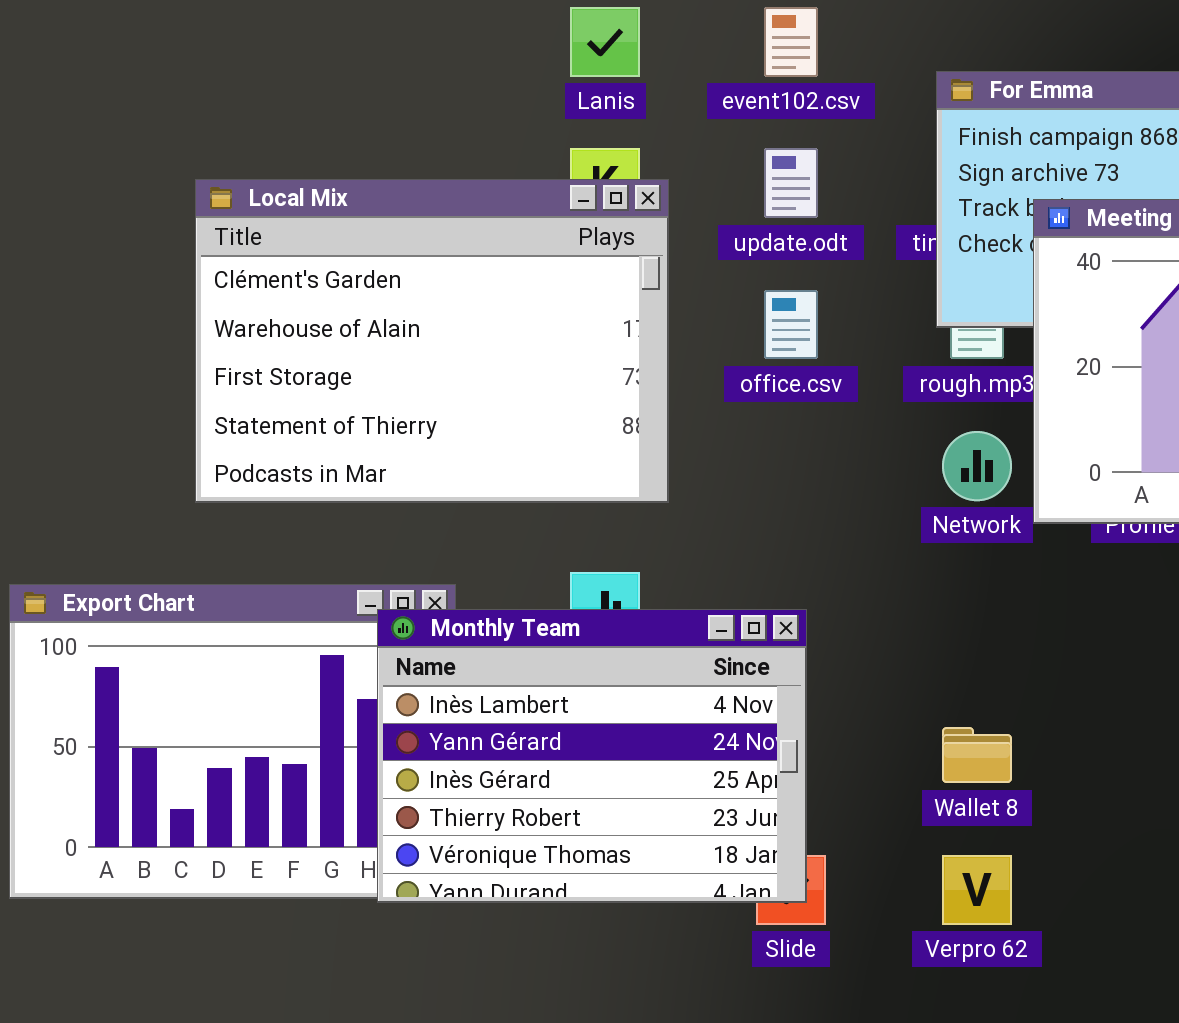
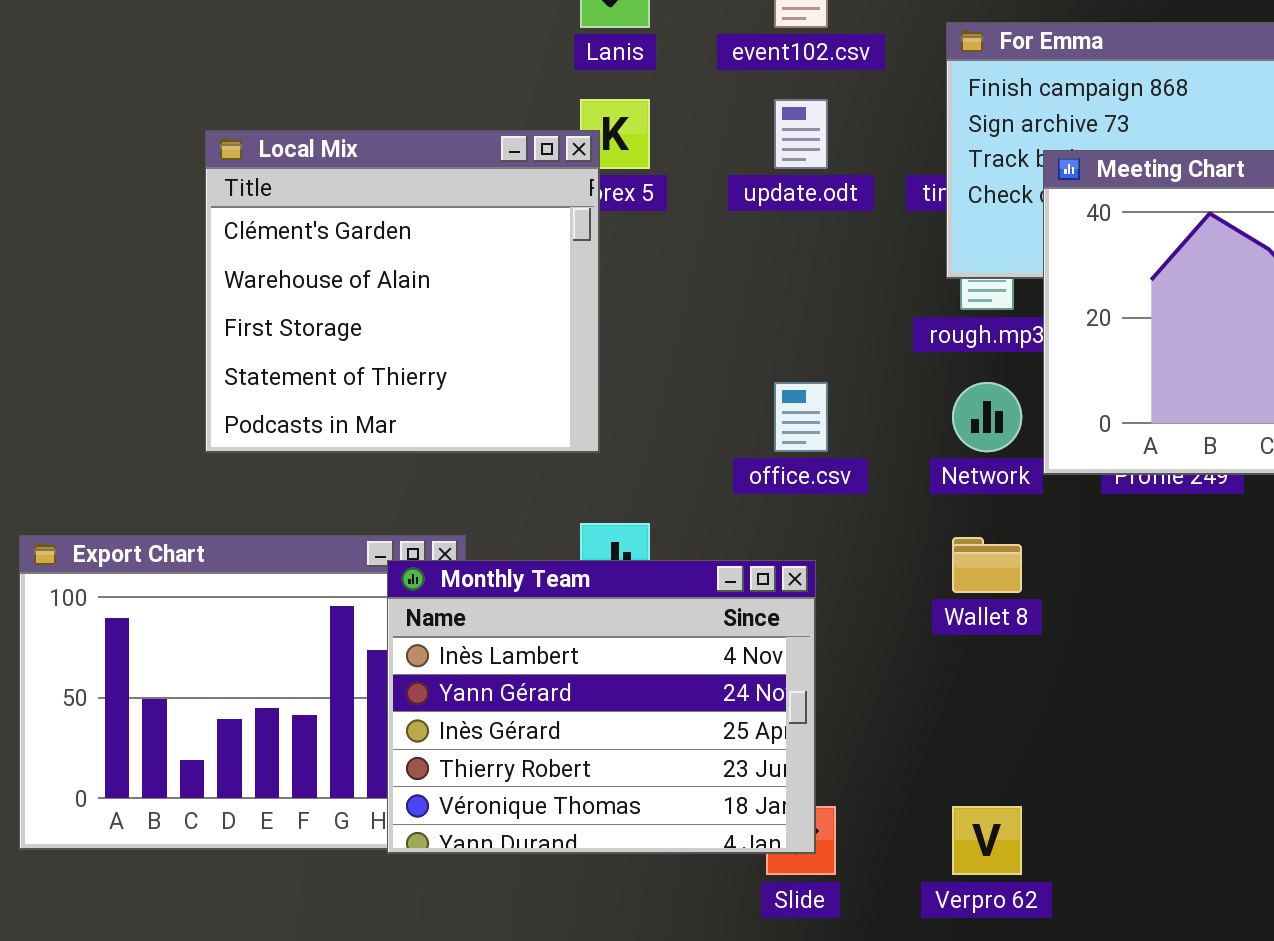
Local Mix: [195,179,669,503] -> [205,130,600,453], resized
office.csv: [764,290,818,359] -> [774,382,828,452], moved
Wallet 8: [942,727,1012,783] -> [952,537,1022,593], moved

